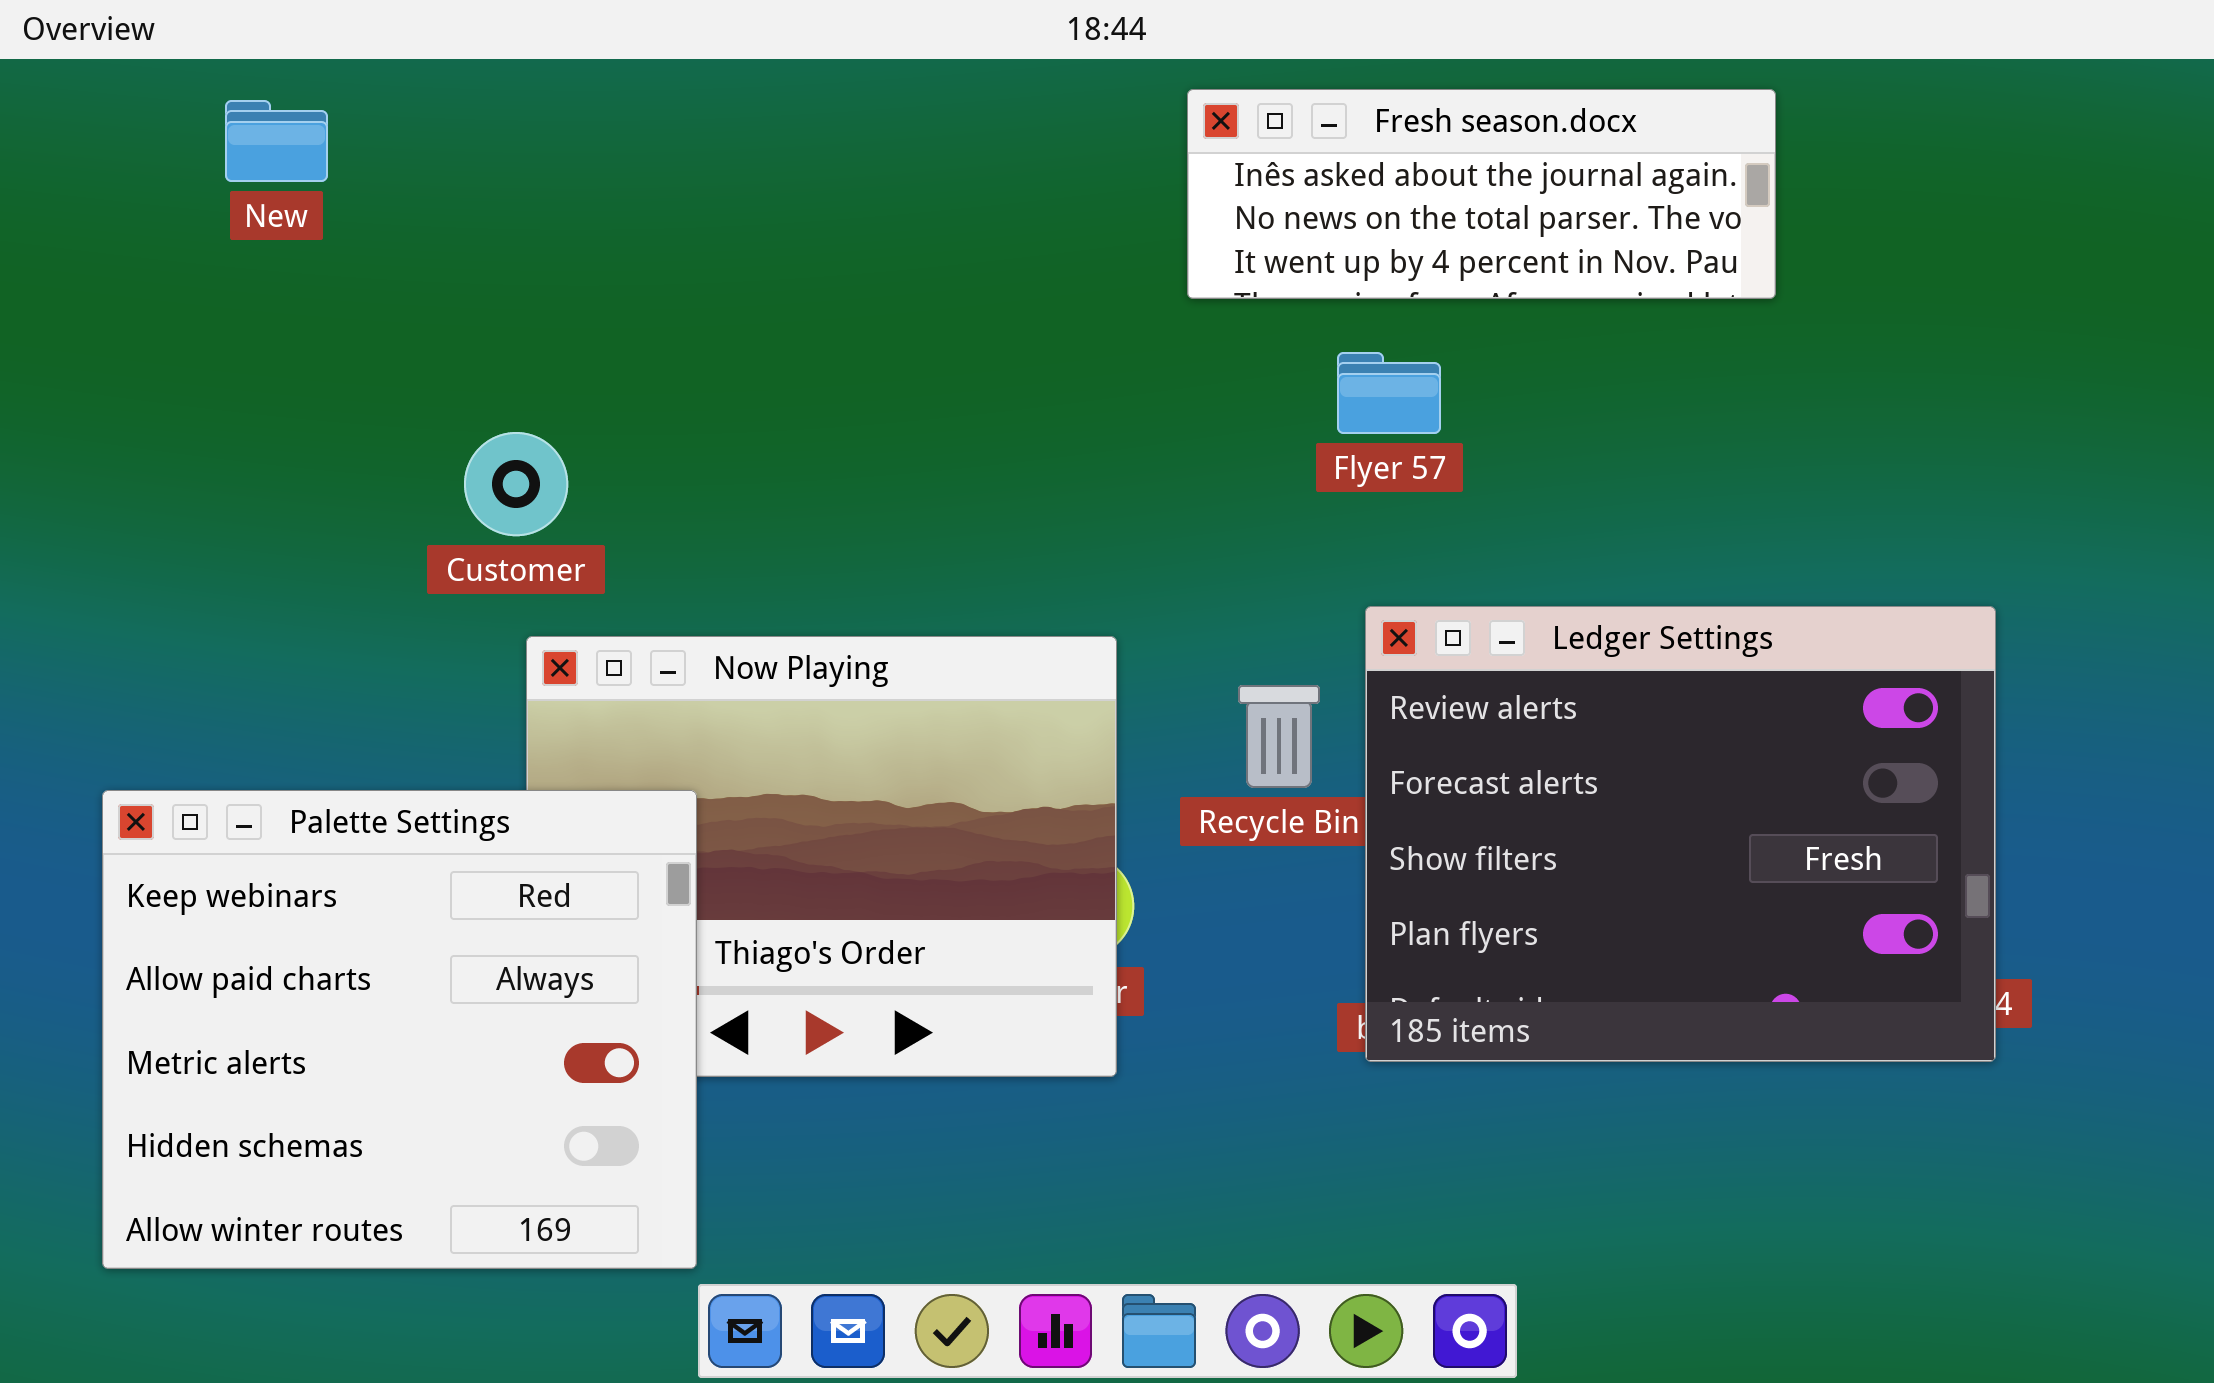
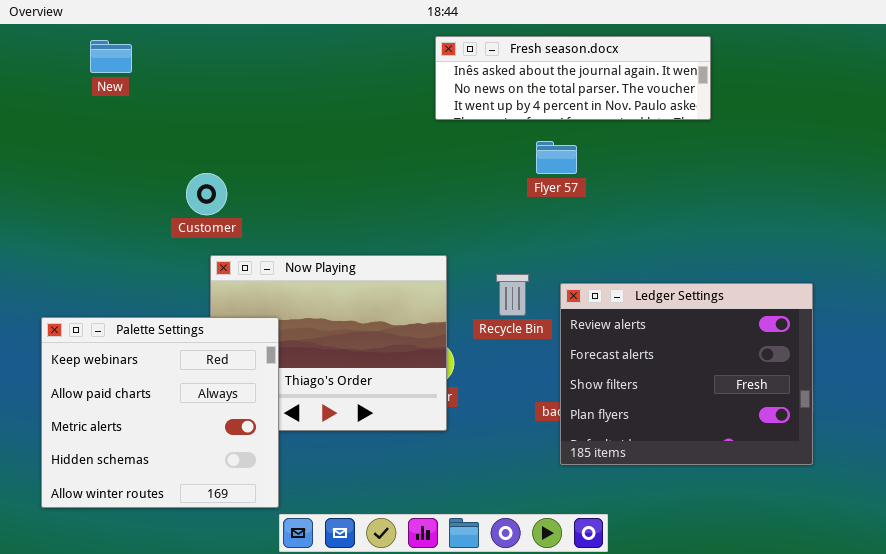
Fresh season.docx: [1187,89,1776,299] -> [435,36,711,120], resized
Ledger Settings: [1365,606,1996,1062] -> [560,283,813,465], moved

